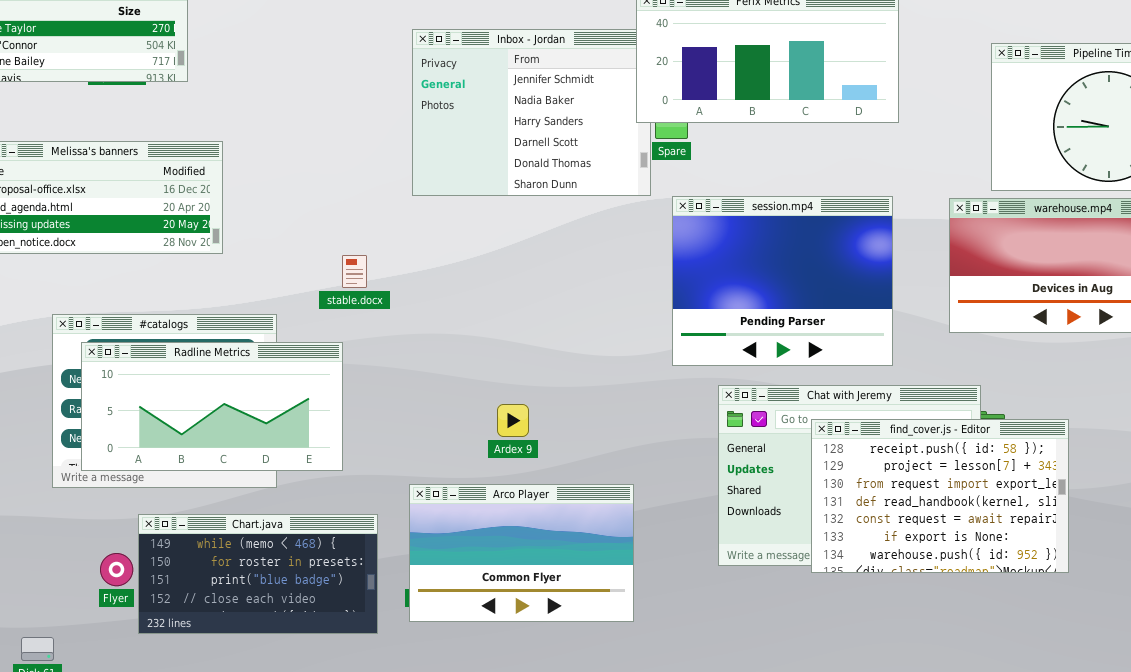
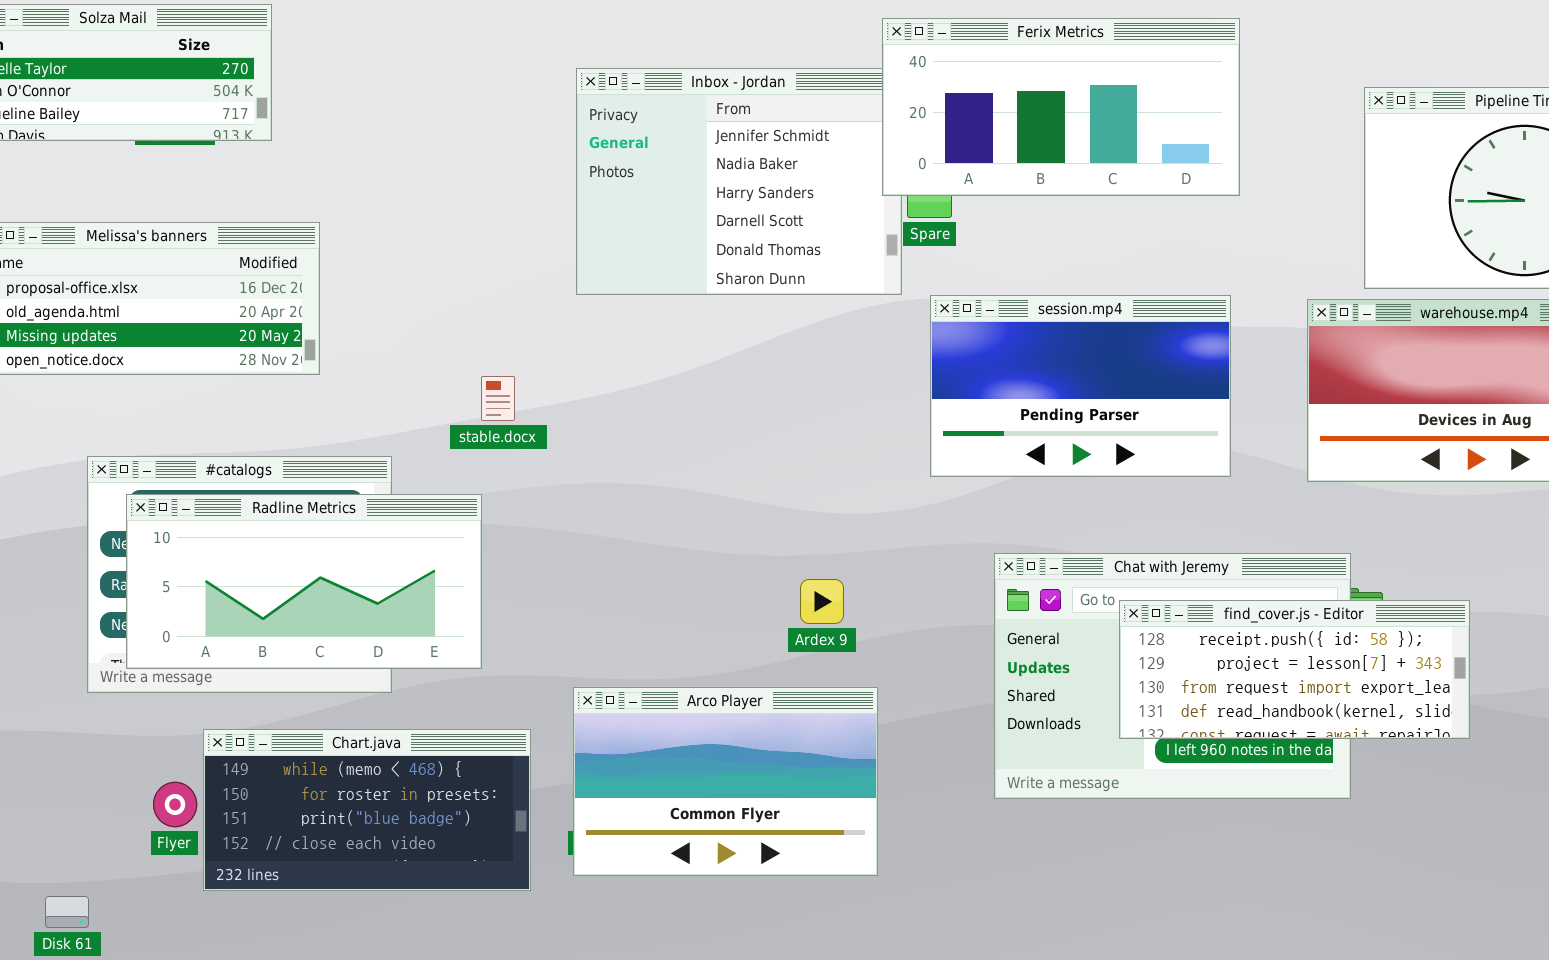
session.mp4: [672,196,893,366] -> [930,295,1231,477], resized
Ardex 9: [497,404,529,437] -> [800,579,844,624], moved
find_cover.js - Editor: [811,419,1069,573] -> [1119,600,1470,739], resized

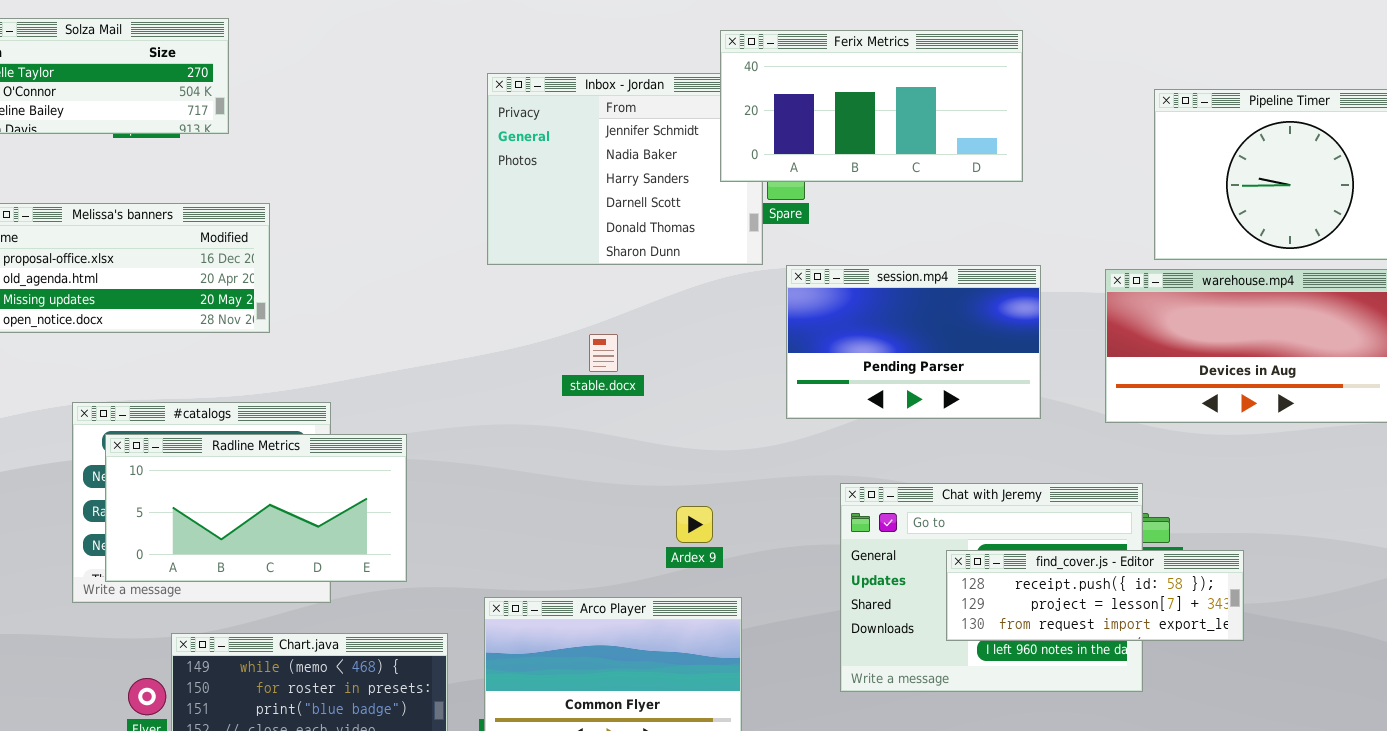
Ferix Metrics: [882,18,1240,196] -> [720,30,1023,182], moved
stable.docx: [481,376,515,421] -> [589,334,618,372], moved
find_cover.js - Editor: [1119,600,1470,739] -> [946,550,1244,641], resized

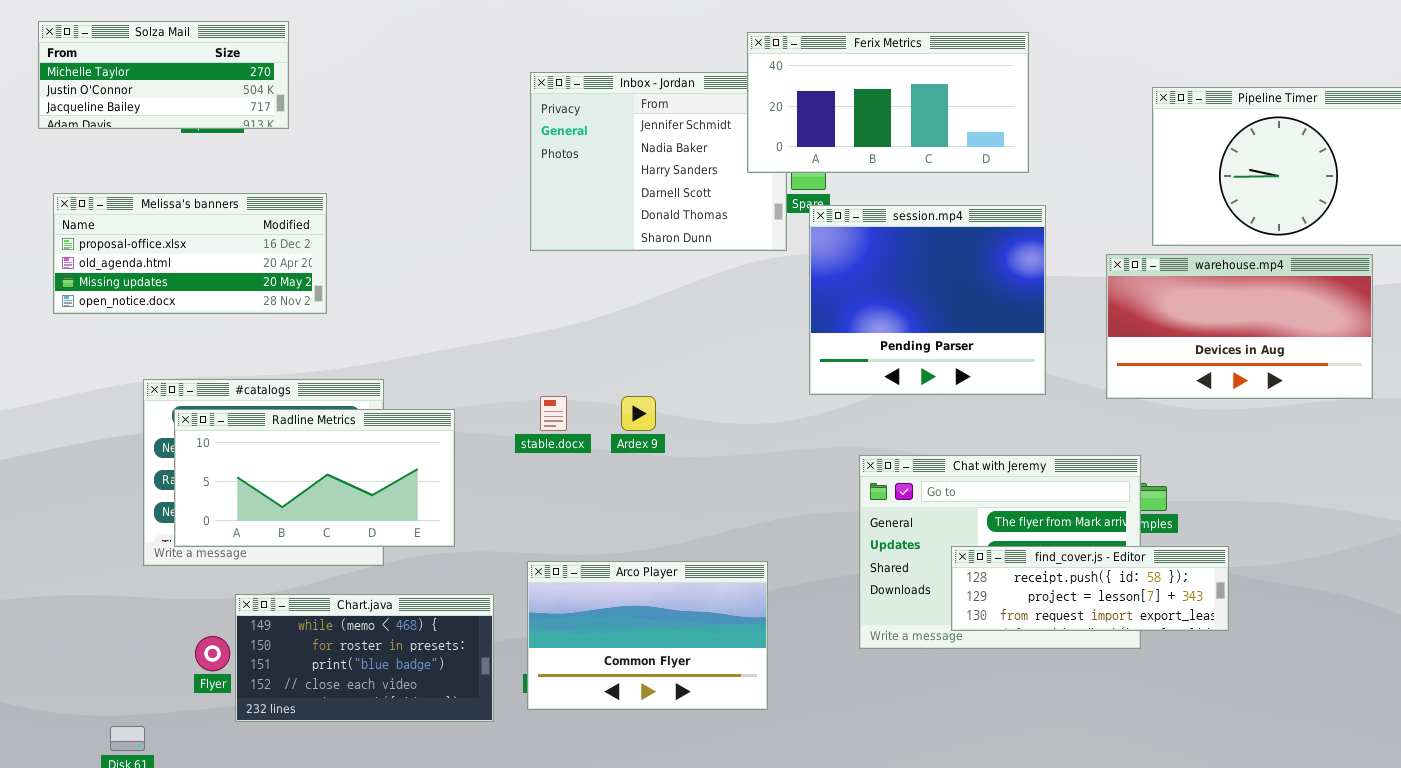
session.mp4: [786,265,1041,419] -> [809,205,1046,395], resized
stable.docx: [589,334,618,372] -> [540,396,567,431], moved
Ardex 9: [676,506,713,543] -> [621,396,656,431], moved
find_cover.js - Editor: [946,550,1244,641] -> [951,546,1229,631], moved

